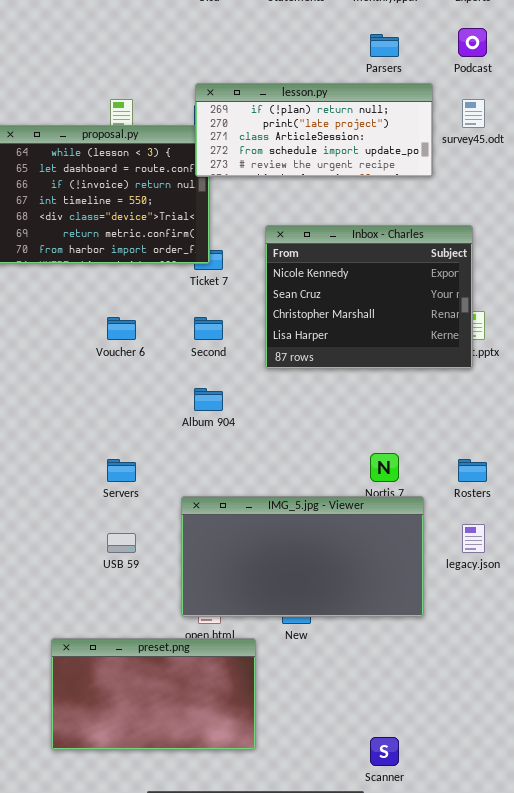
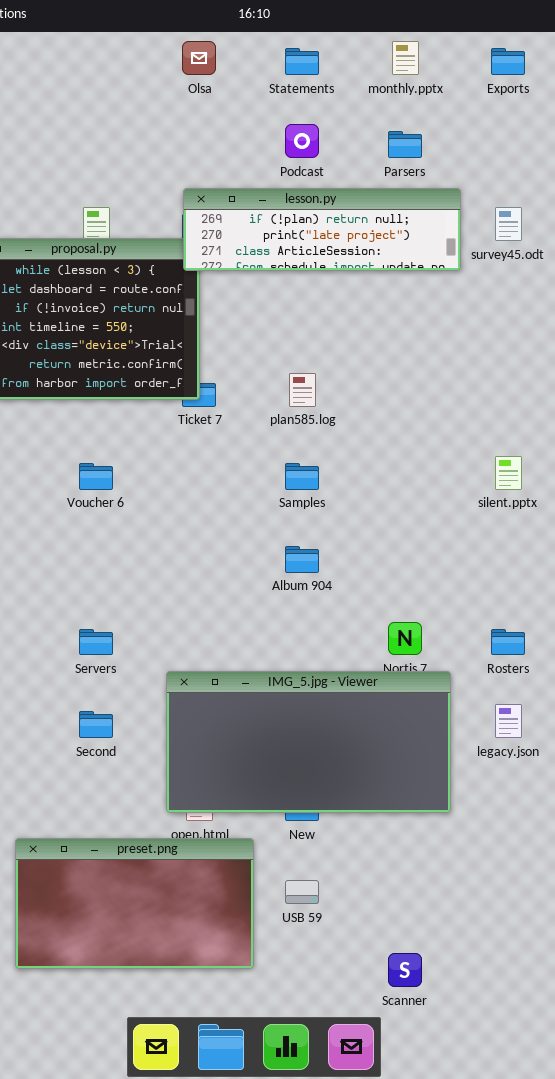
Podcast: [458,28,487,57] -> [285,124,319,158], moved
lesson.py: [195,83,433,177] -> [183,188,461,271], resized
Inbox - Charles: [265,225,473,369] -> none, closed
Second: [194,317,223,340] -> [79,711,113,738], moved
Album 904: [194,388,223,411] -> [285,546,319,573], moved
USB 59: [107,533,136,553] -> [285,880,319,904], moved

